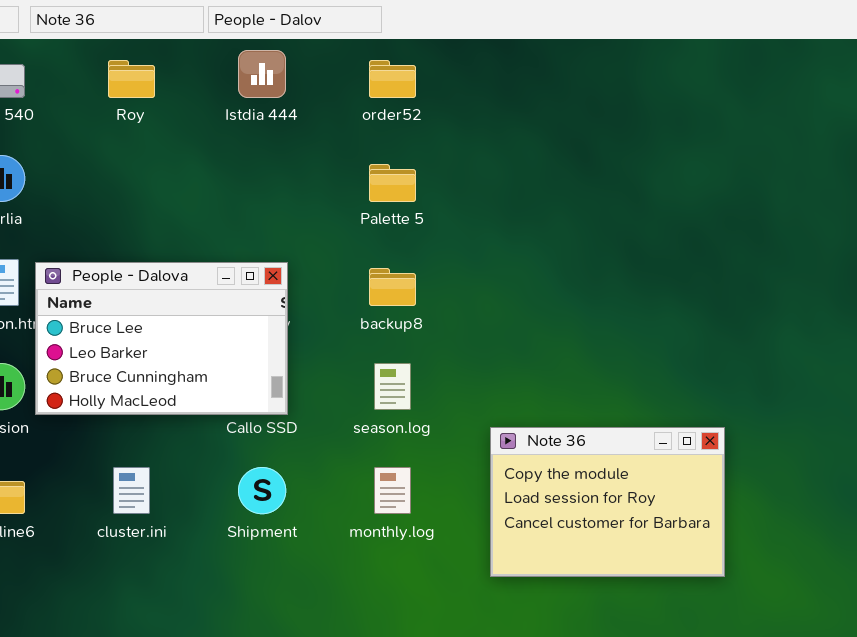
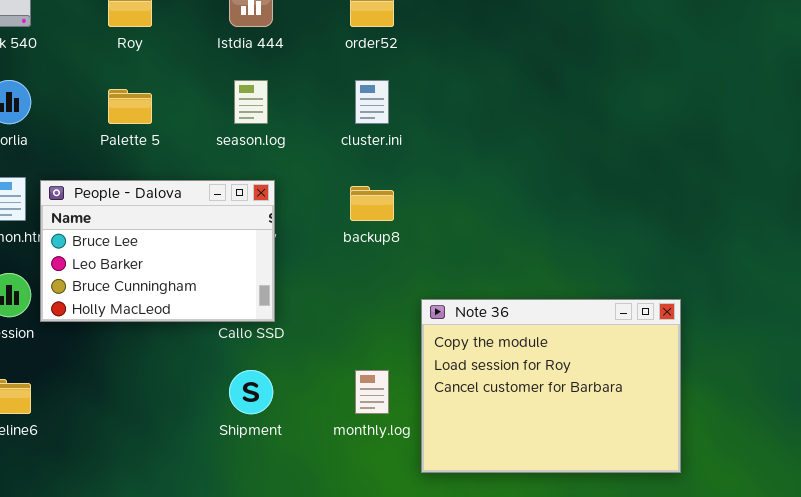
Palette 5: [369,164,416,202] -> [108,89,152,124], moved
season.log: [374,363,411,410] -> [234,80,268,124], moved
Note 36: [490,427,725,577] -> [421,299,681,473], resized
cluster.ini: [113,467,150,514] -> [355,80,389,124], moved

